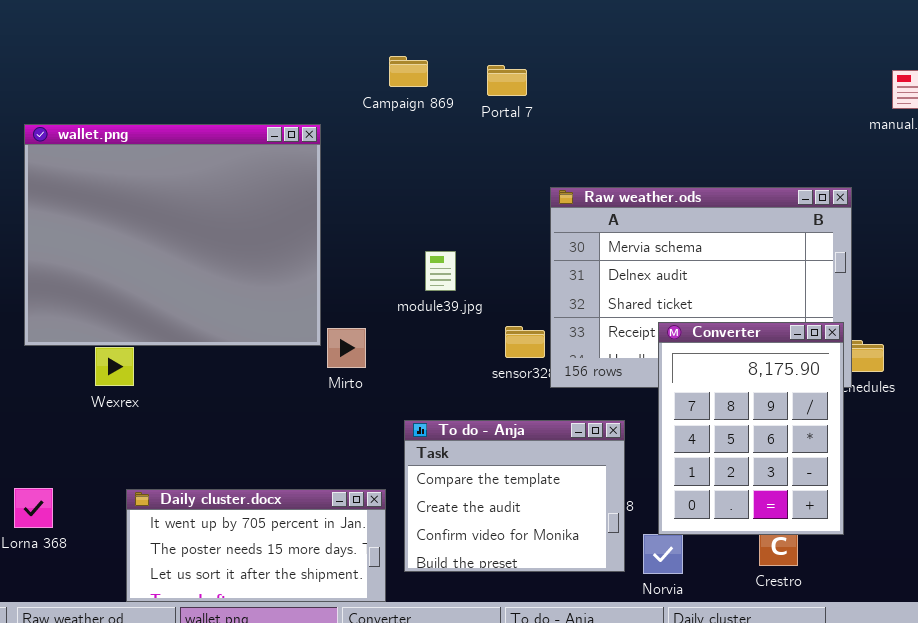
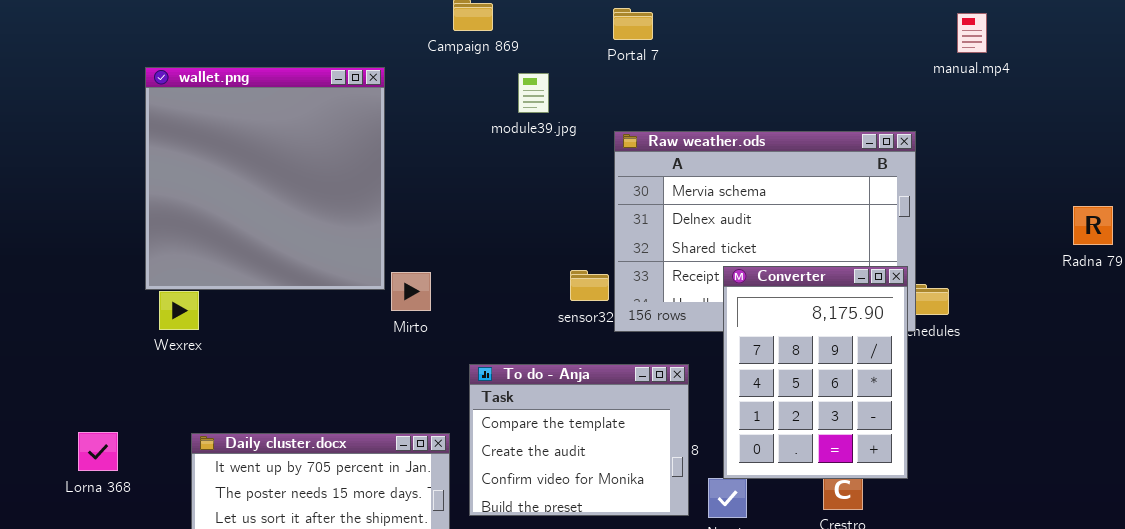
Portal 7: [487,65,527,96] -> [613,8,653,40], moved
wallet.png: [24,124,321,346] -> [145,67,385,290], resized
module39.jpg: [425,251,456,291] -> [518,73,549,113], moved

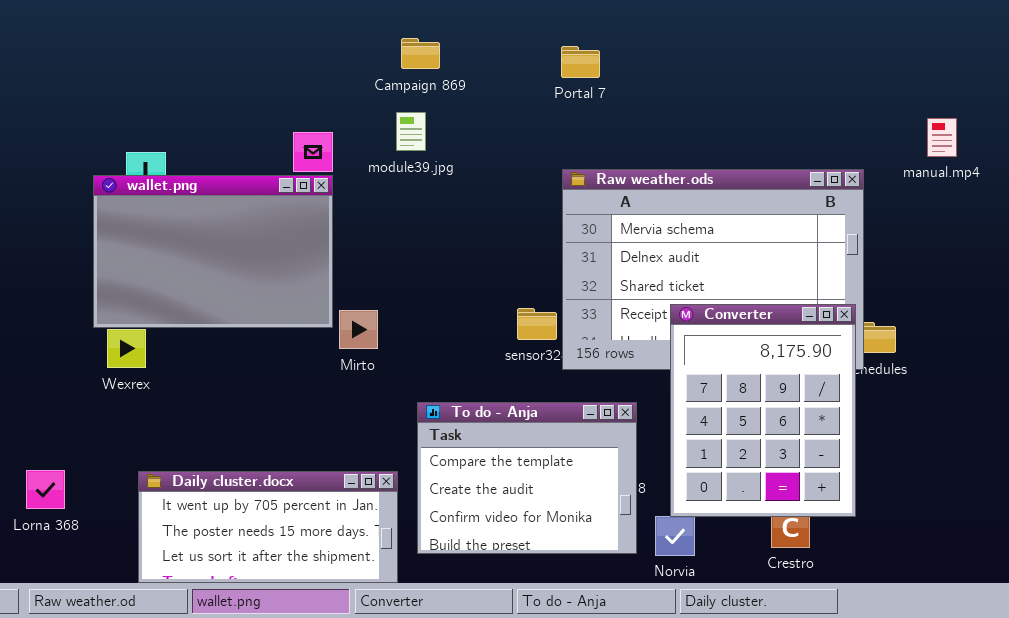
manual.mp4: [957,13,987,53] -> [927,118,957,157], moved
wallet.png: [145,67,385,290] -> [93,175,333,328], resized
module39.jpg: [518,73,549,113] -> [396,112,426,151], moved

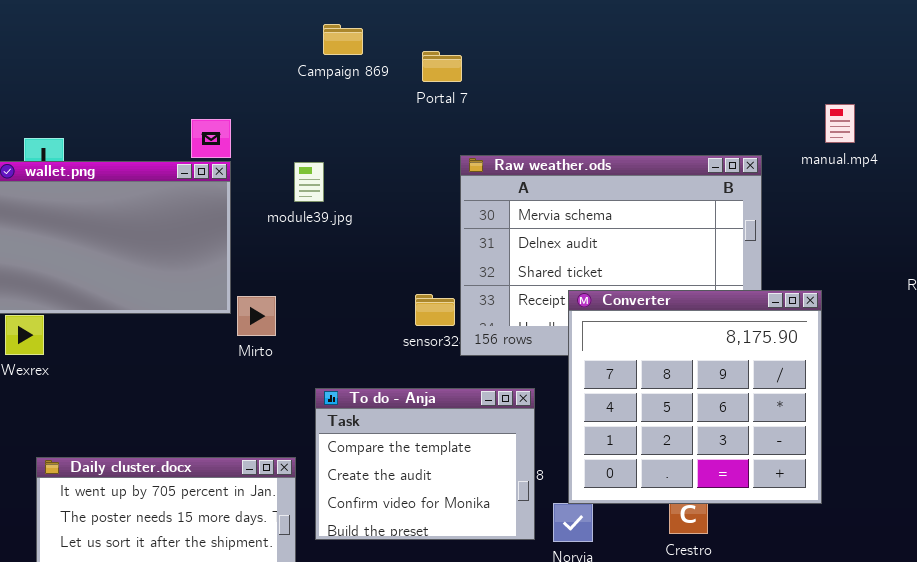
Campaign 869: [401,38,440,69] -> [323,24,363,55], moved
Portal 7: [561,46,600,78] -> [422,51,462,82], moved
module39.jpg: [396,112,426,151] -> [294,162,324,202], moved
Converter: [670,304,856,517] -> [568,290,822,504], resized

